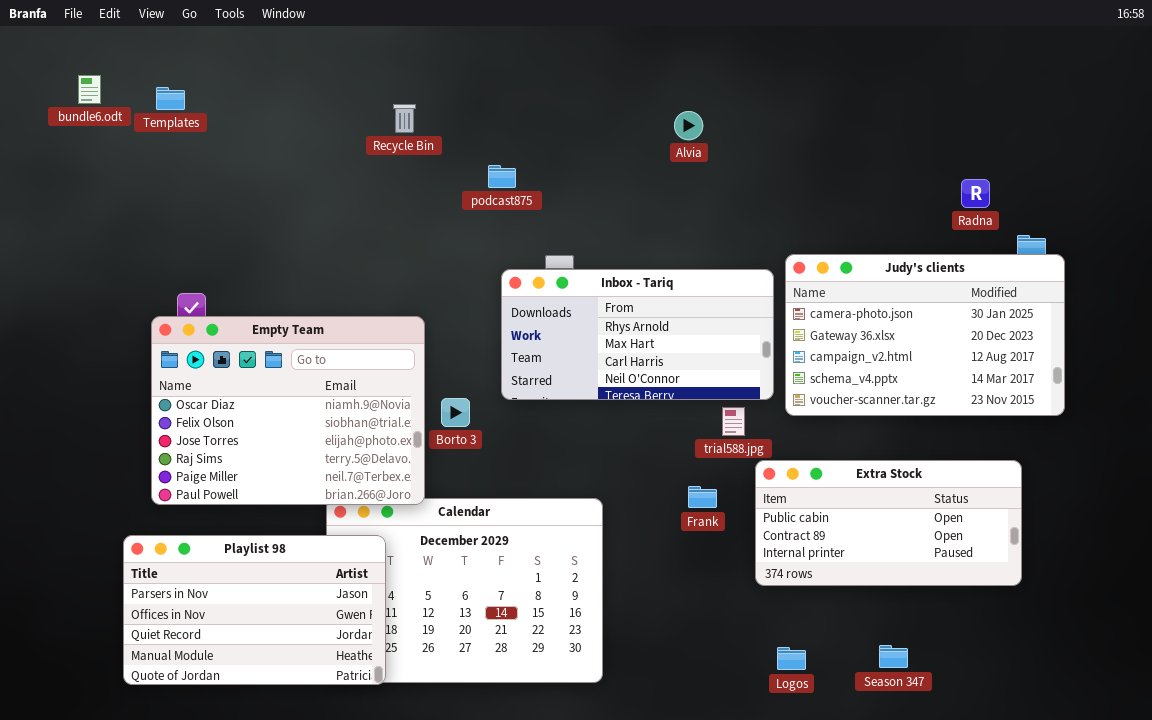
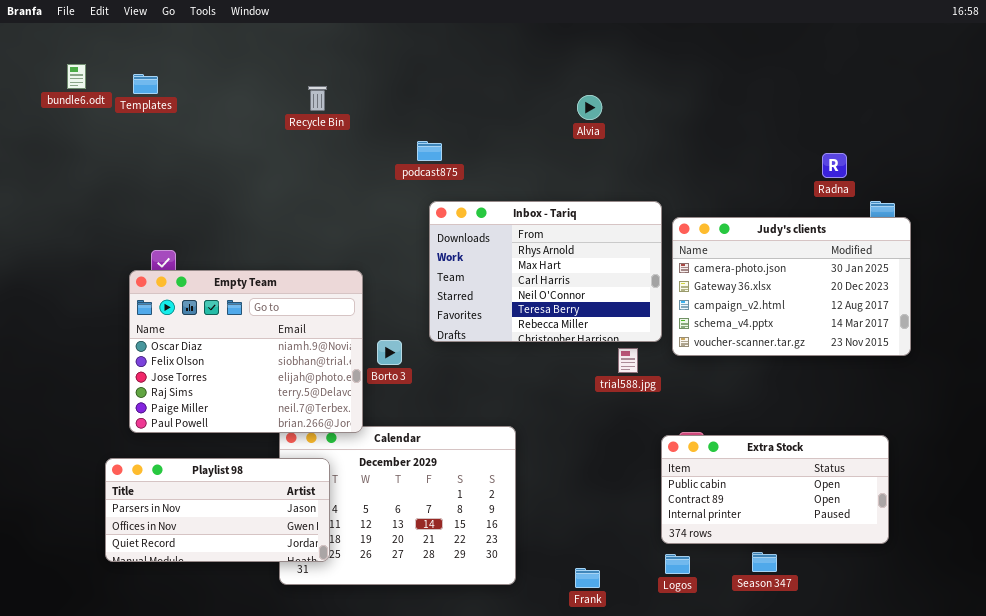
Recycle Bin: [393,104,416,133] -> [308,86,327,111], moved
Inbox - Tariq: [501,269,774,400] -> [429,201,662,342], resized
Extra Stock: [755,460,1022,586] -> [661,435,889,544], moved
Frank: [688,486,717,508] -> [575,568,600,588], moved
Playlist 98: [123,535,386,685] -> [105,458,330,562], resized

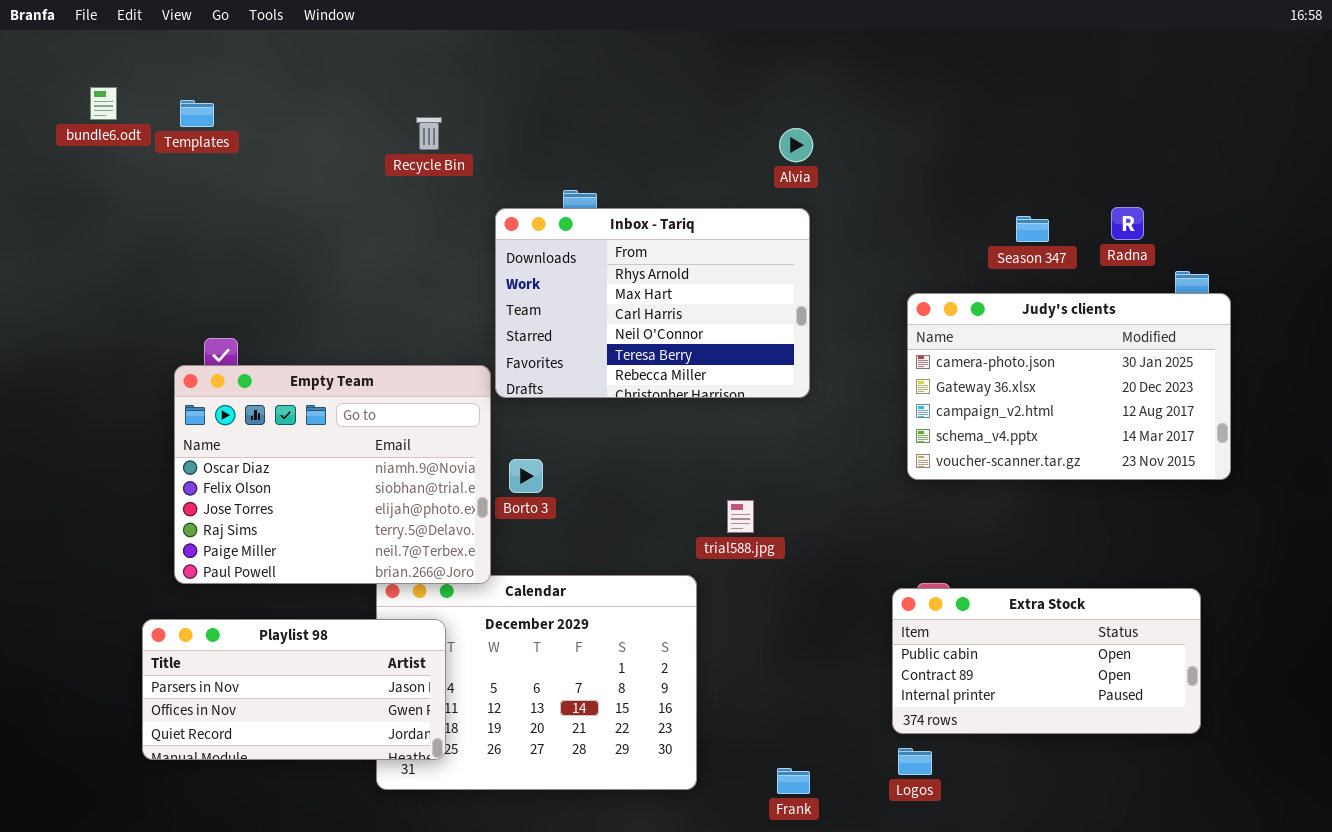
Inbox - Tariq: [429,201,662,342] -> [495,208,810,398], moved
trial588.jpg: [618,348,638,373] -> [727,500,754,533], moved
Season 347: [752,552,777,572] -> [1016,216,1049,242], moved

